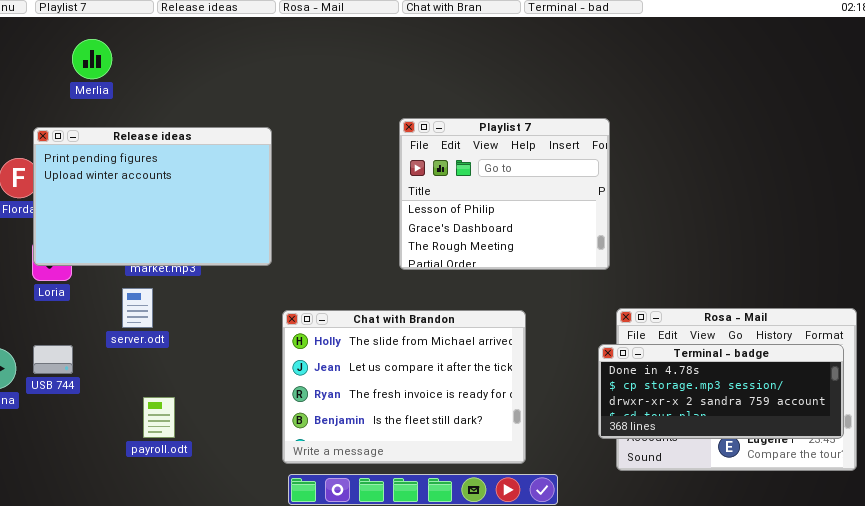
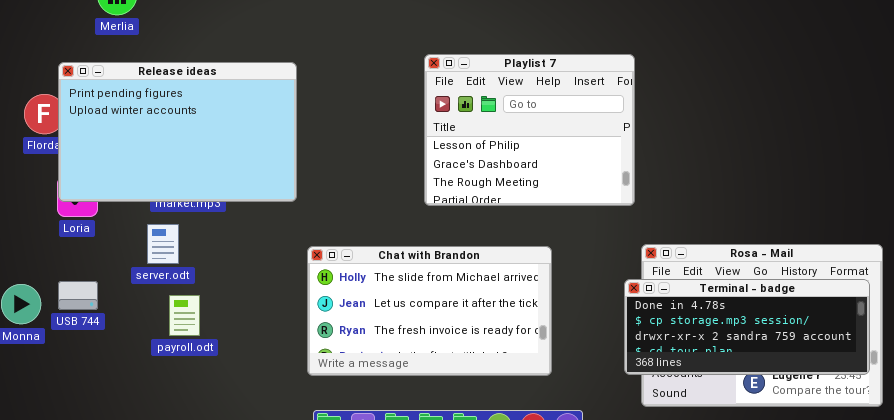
Chat with Brandon: [282,310,526,464] -> [307,246,552,376], resized
payroll.odt: [143,397,175,438] -> [169,295,200,336], moved

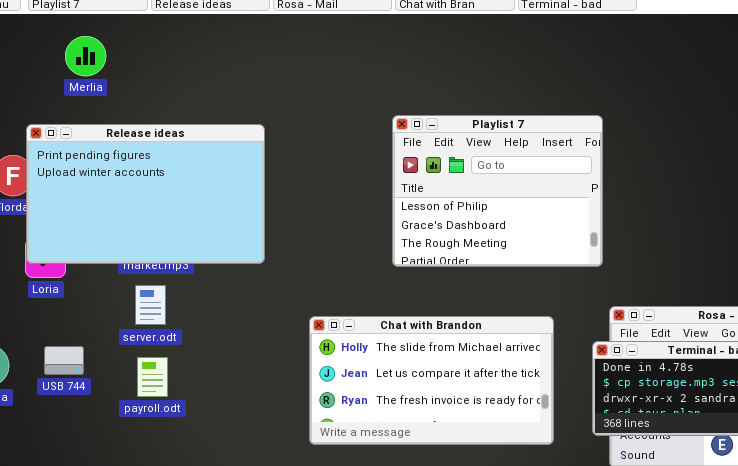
server.odt: [147,224,179,264] -> [135,285,166,325], moved
Chat with Brandon: [307,246,552,376] -> [309,316,554,445], moved
USB 744: [58,281,98,310] -> [44,346,84,375], moved

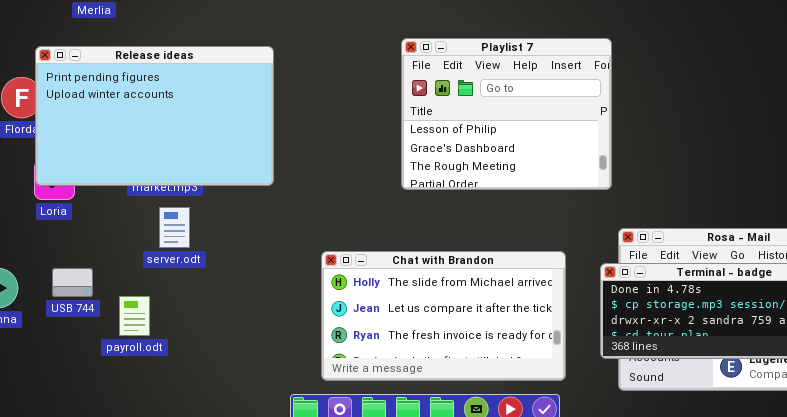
server.odt: [135,285,166,325] -> [159,207,190,248], moved
Chat with Brandon: [309,316,554,445] -> [321,251,566,381], moved
payroll.odt: [137,357,168,397] -> [119,296,150,336], moved

